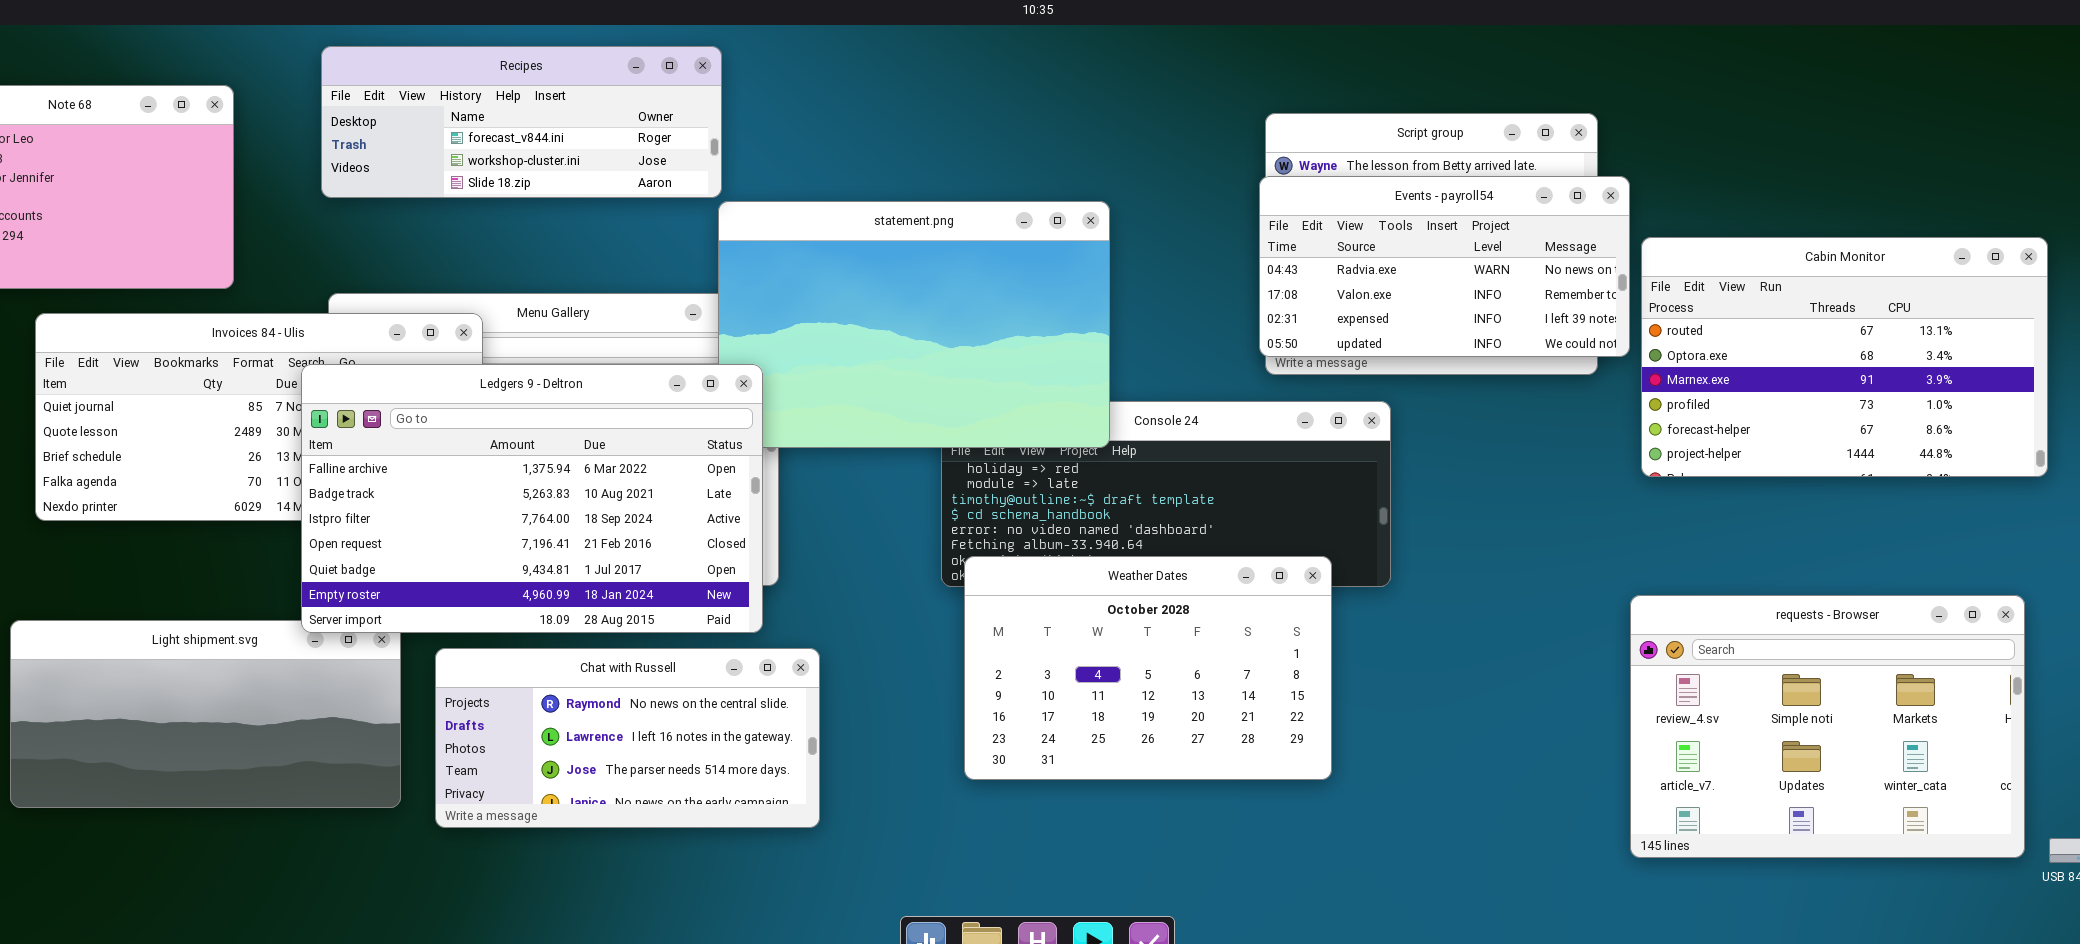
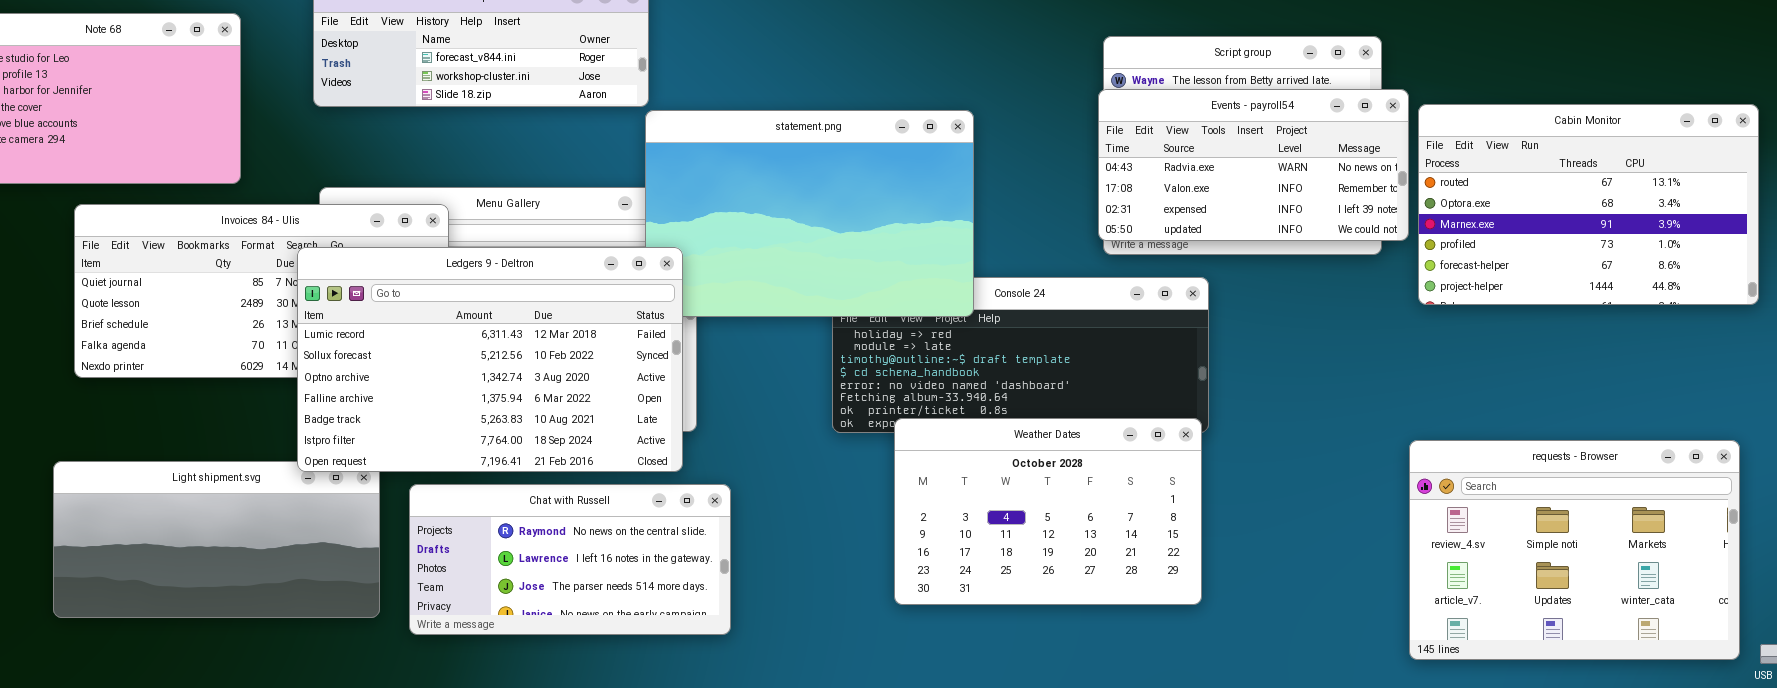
Cabin Monitor: [1641,237,2048,477] -> [1418,104,1759,305], moved
Ledgers 9 - Deltron: [301,364,763,633] -> [297,247,683,472], scrolled up 3 rows
Weather Dates: [964,556,1332,780] -> [894,418,1202,605], moved

